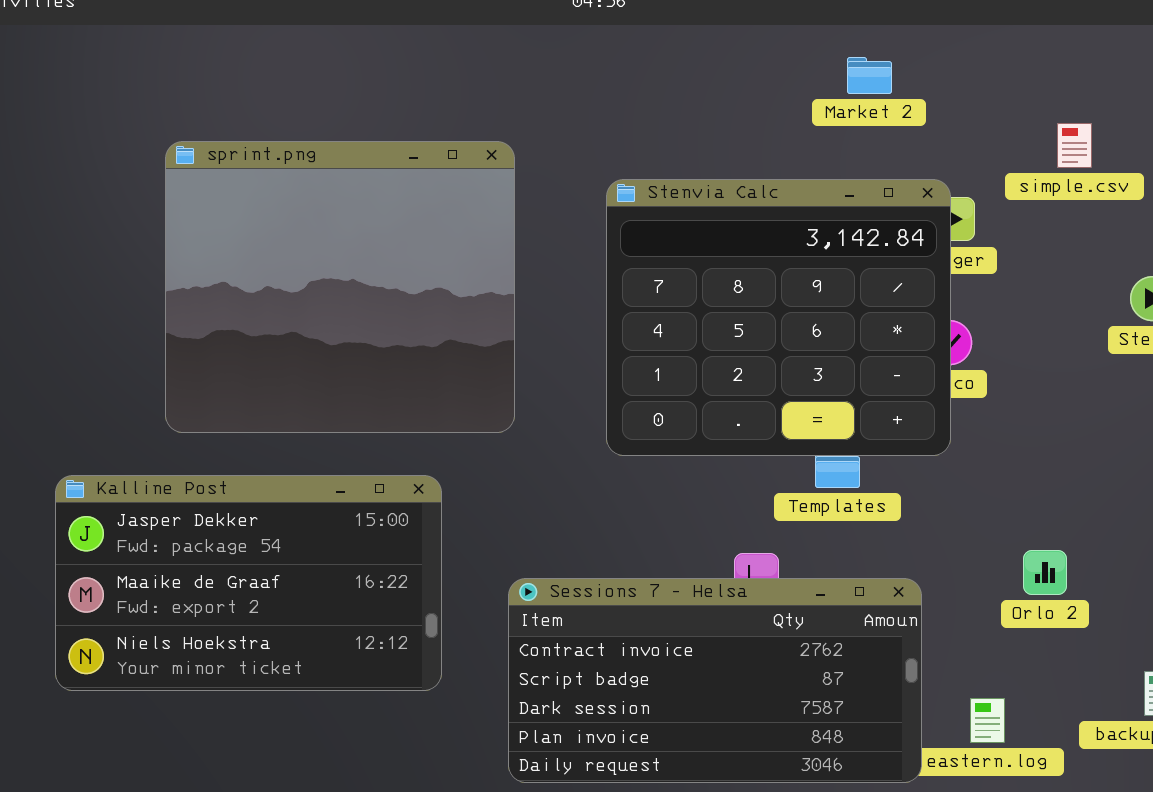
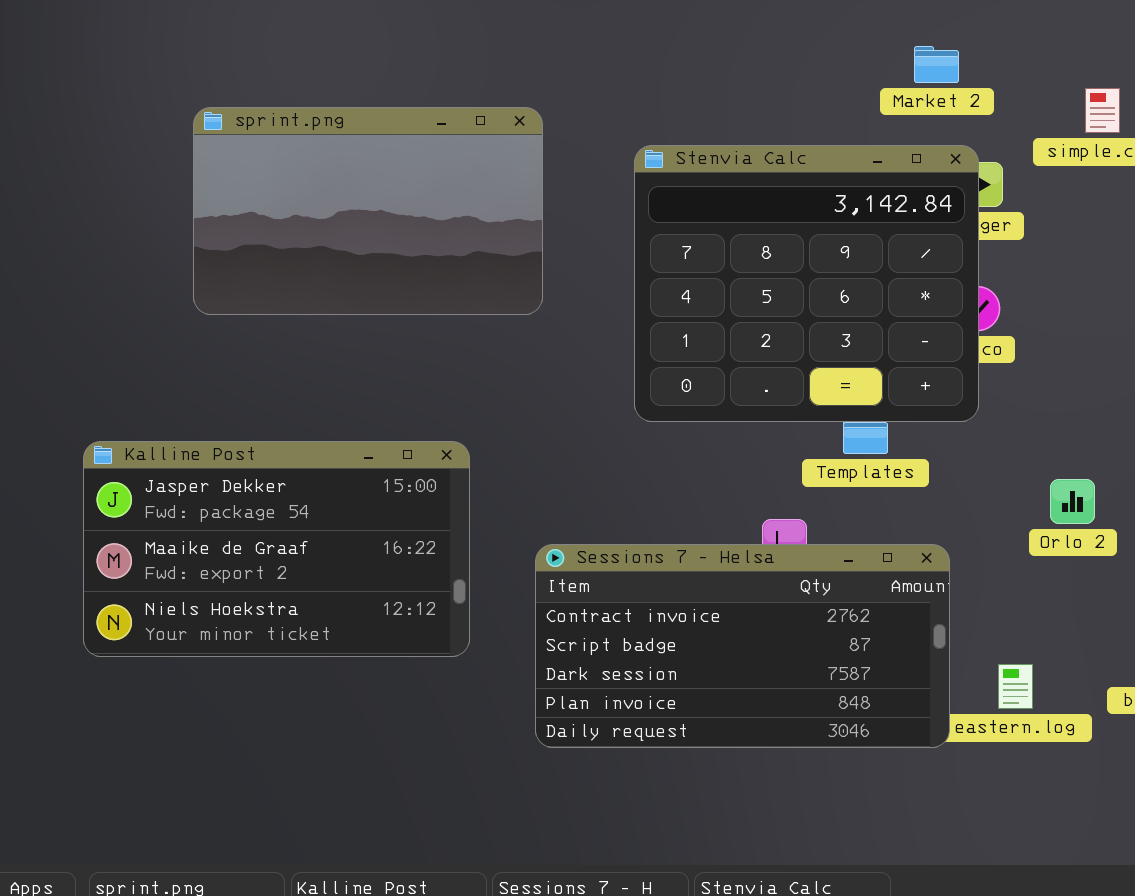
Market 2: [847,57,892,94] -> [914,46,959,83], moved
sprint.png: [165,141,515,433] -> [193,107,543,315], resized
Orlo 2: [1023,550,1067,595] -> [1050,479,1095,524], moved

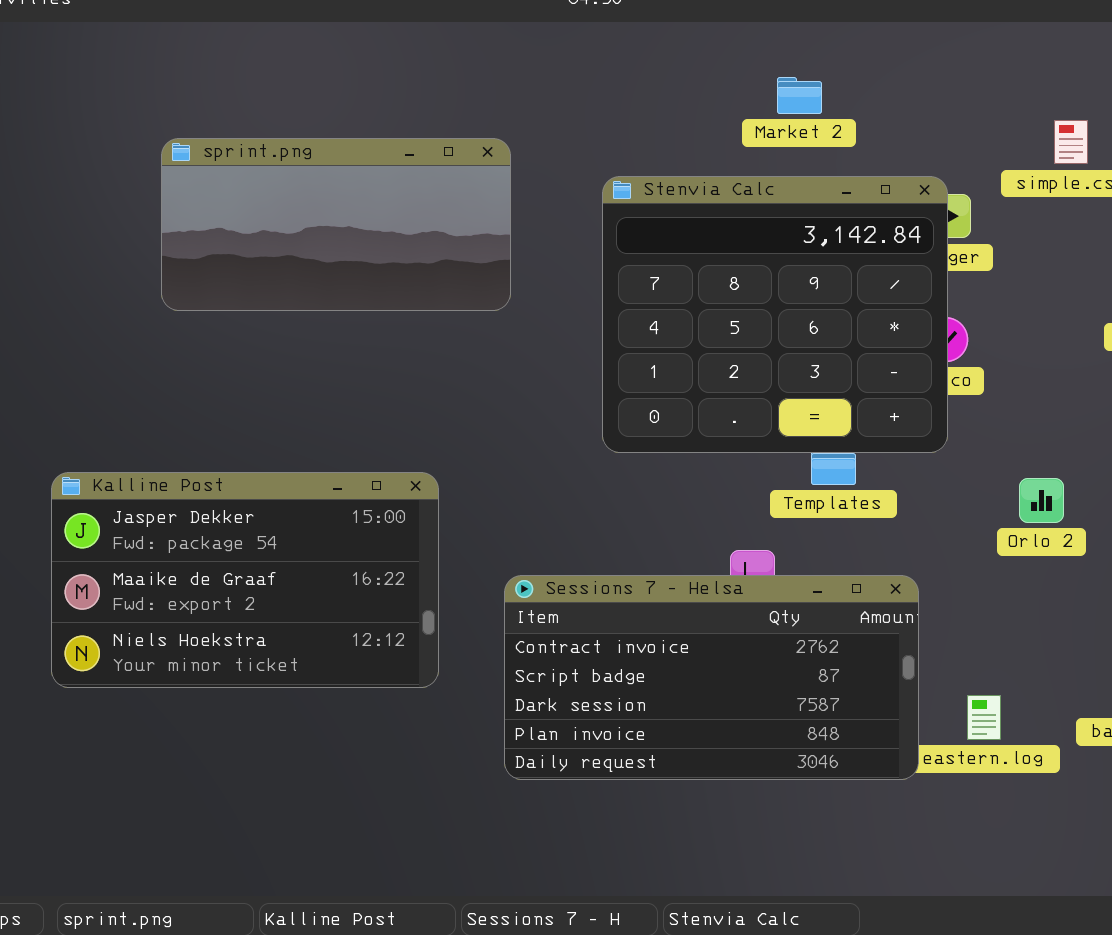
Market 2: [914,46,959,83] -> [777,77,822,114], moved
sprint.png: [193,107,543,315] -> [161,138,511,311], resized
Orlo 2: [1050,479,1095,524] -> [1019,478,1064,523], moved

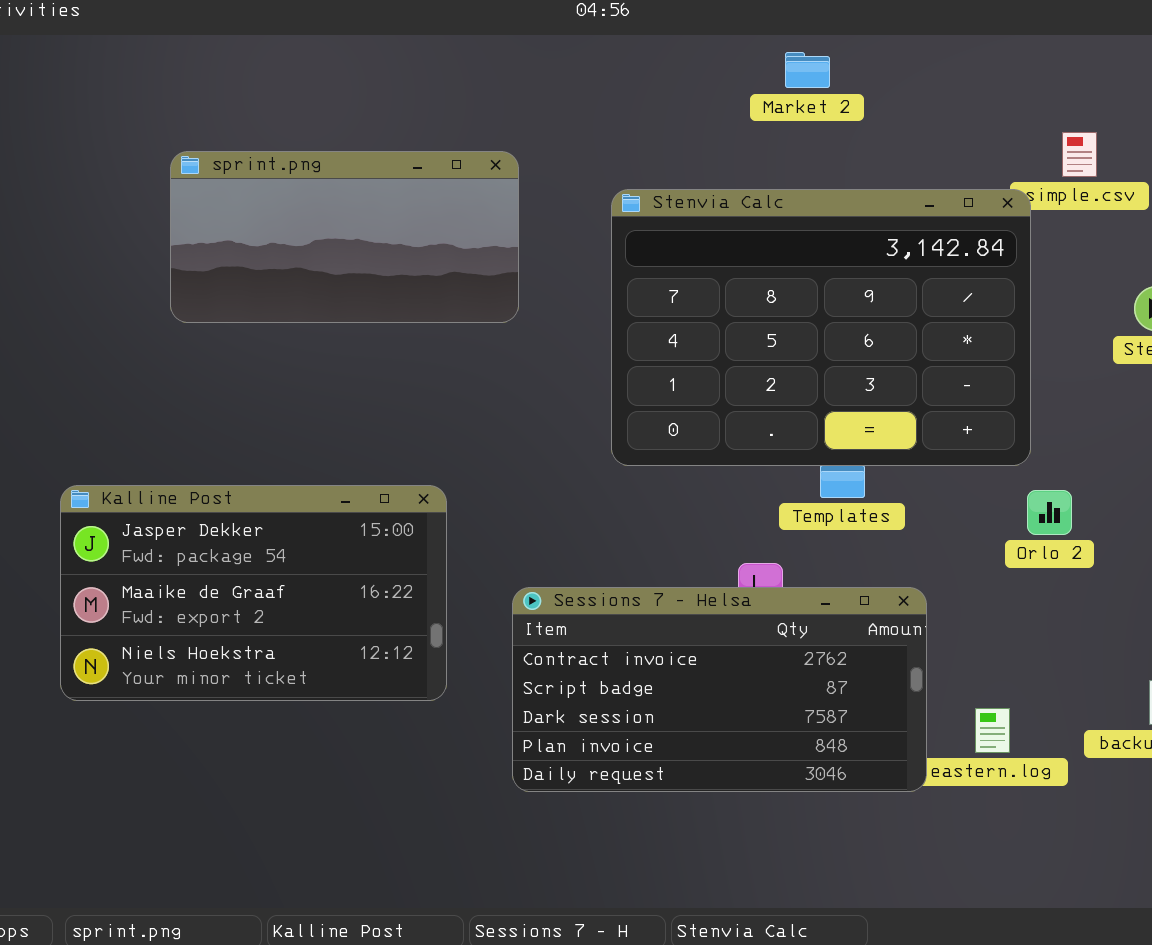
Market 2: [777,77,822,114] -> [785,52,830,88], moved
Stenvia Calc: [602,176,948,453] -> [611,189,1031,466], resized

